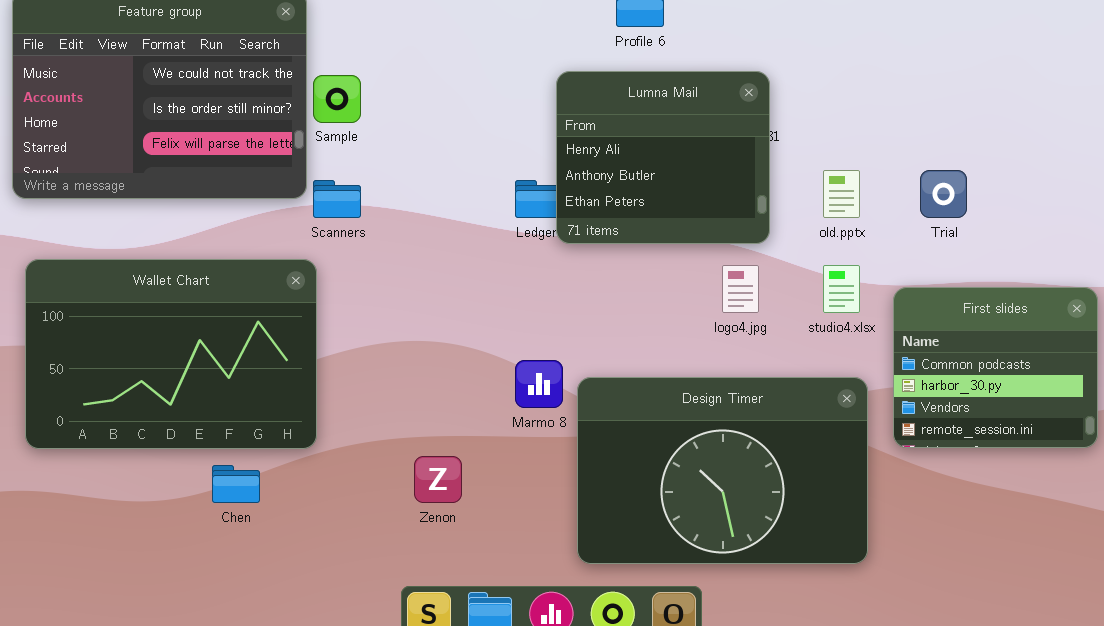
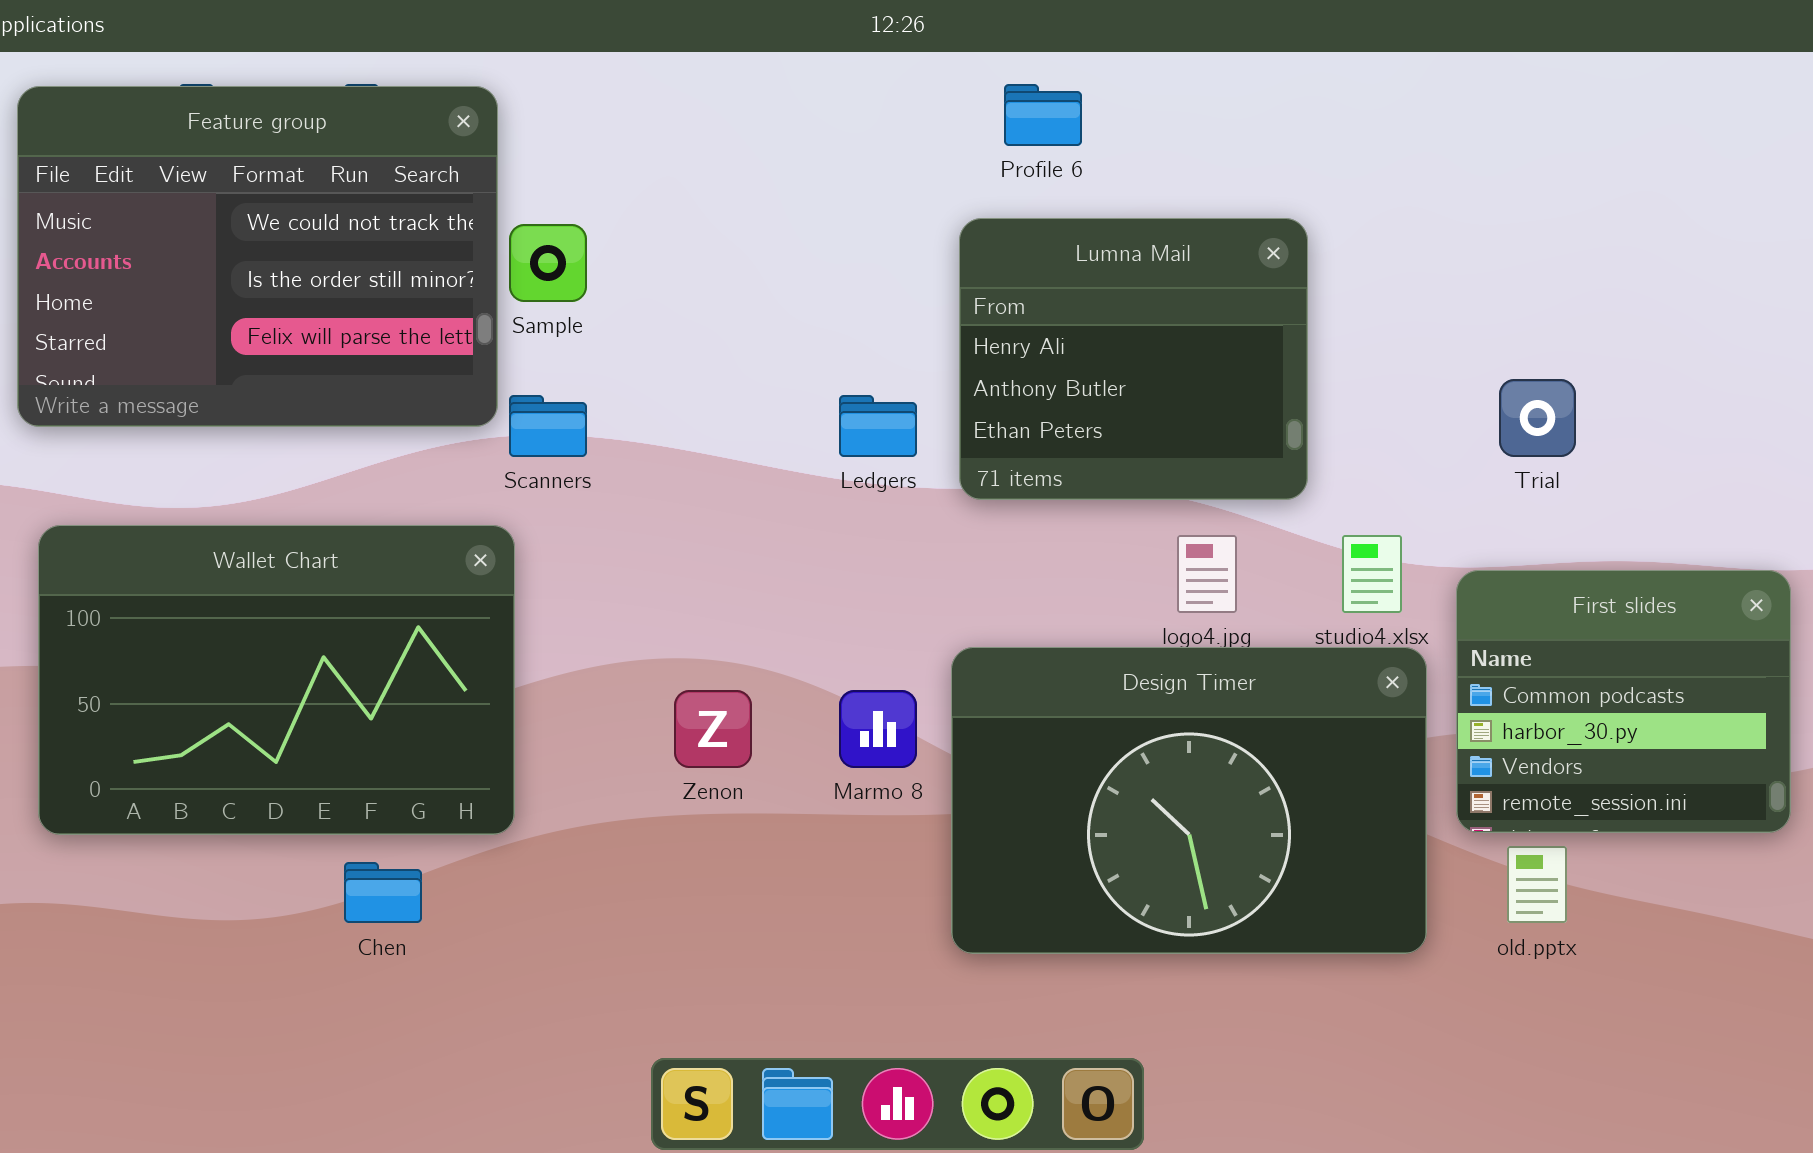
Lumna Mail: [556,71,770,244] -> [959,218,1308,500], moved
old.pptx: [823,170,860,218] -> [1507,846,1567,923], moved
Design Timer: [577,377,868,564] -> [951,647,1427,954], moved
Zenon: [414,456,462,503] -> [674,690,752,768], moved

